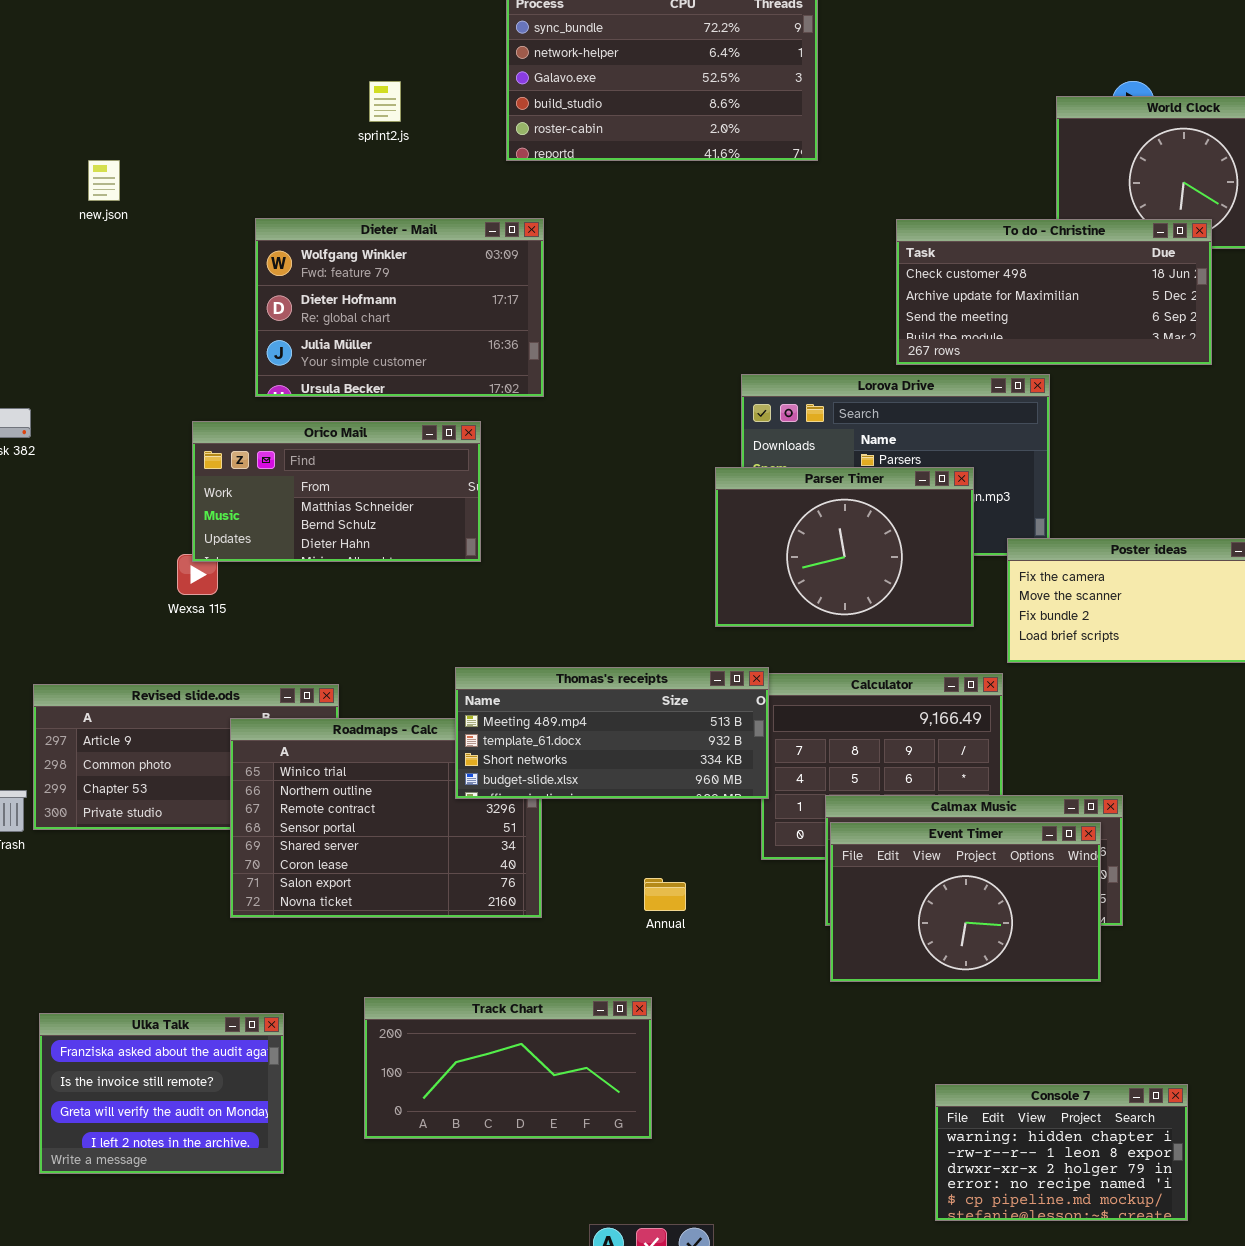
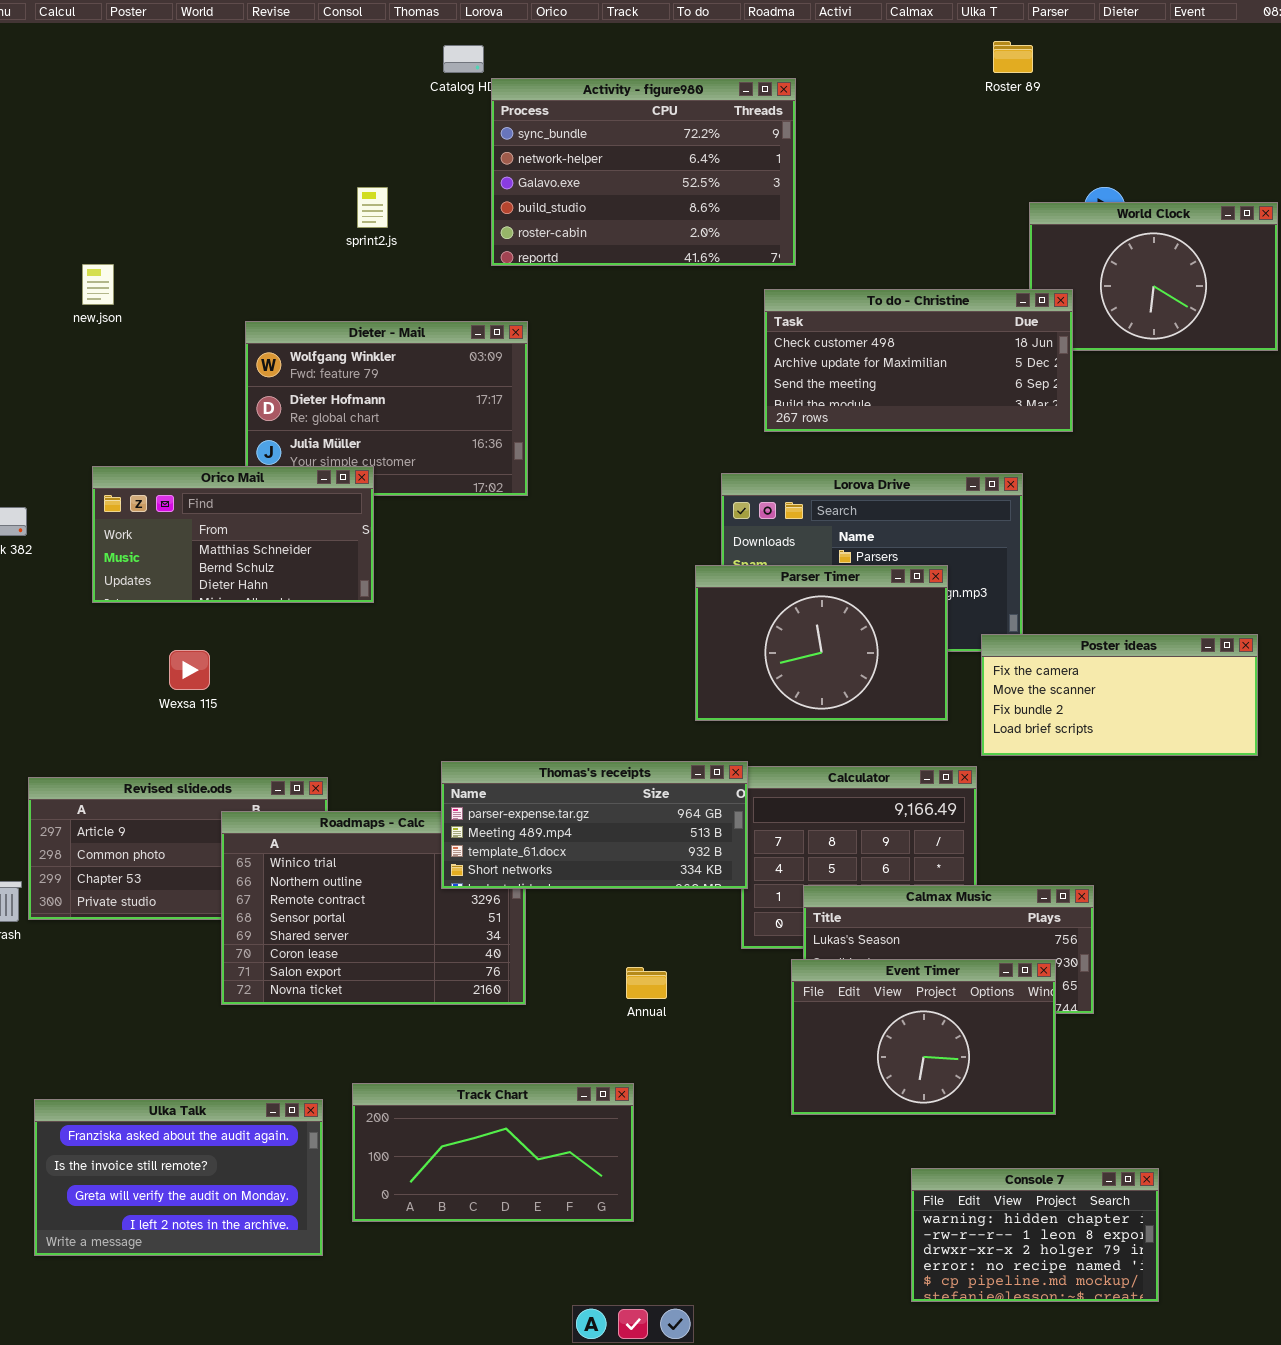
To do - Christine: [896,219,1212,365] -> [764,289,1073,432], moved
Orico Mail: [192,421,481,562] -> [92,466,374,603], moved
Thomas's receipts: [455,667,769,799] -> [441,761,748,889], scrolled up 1 row
Event Timer: [830,822,1101,982] -> [791,959,1056,1115], moved
Ulka Talk: [39,1013,284,1174] -> [34,1099,323,1256], resized

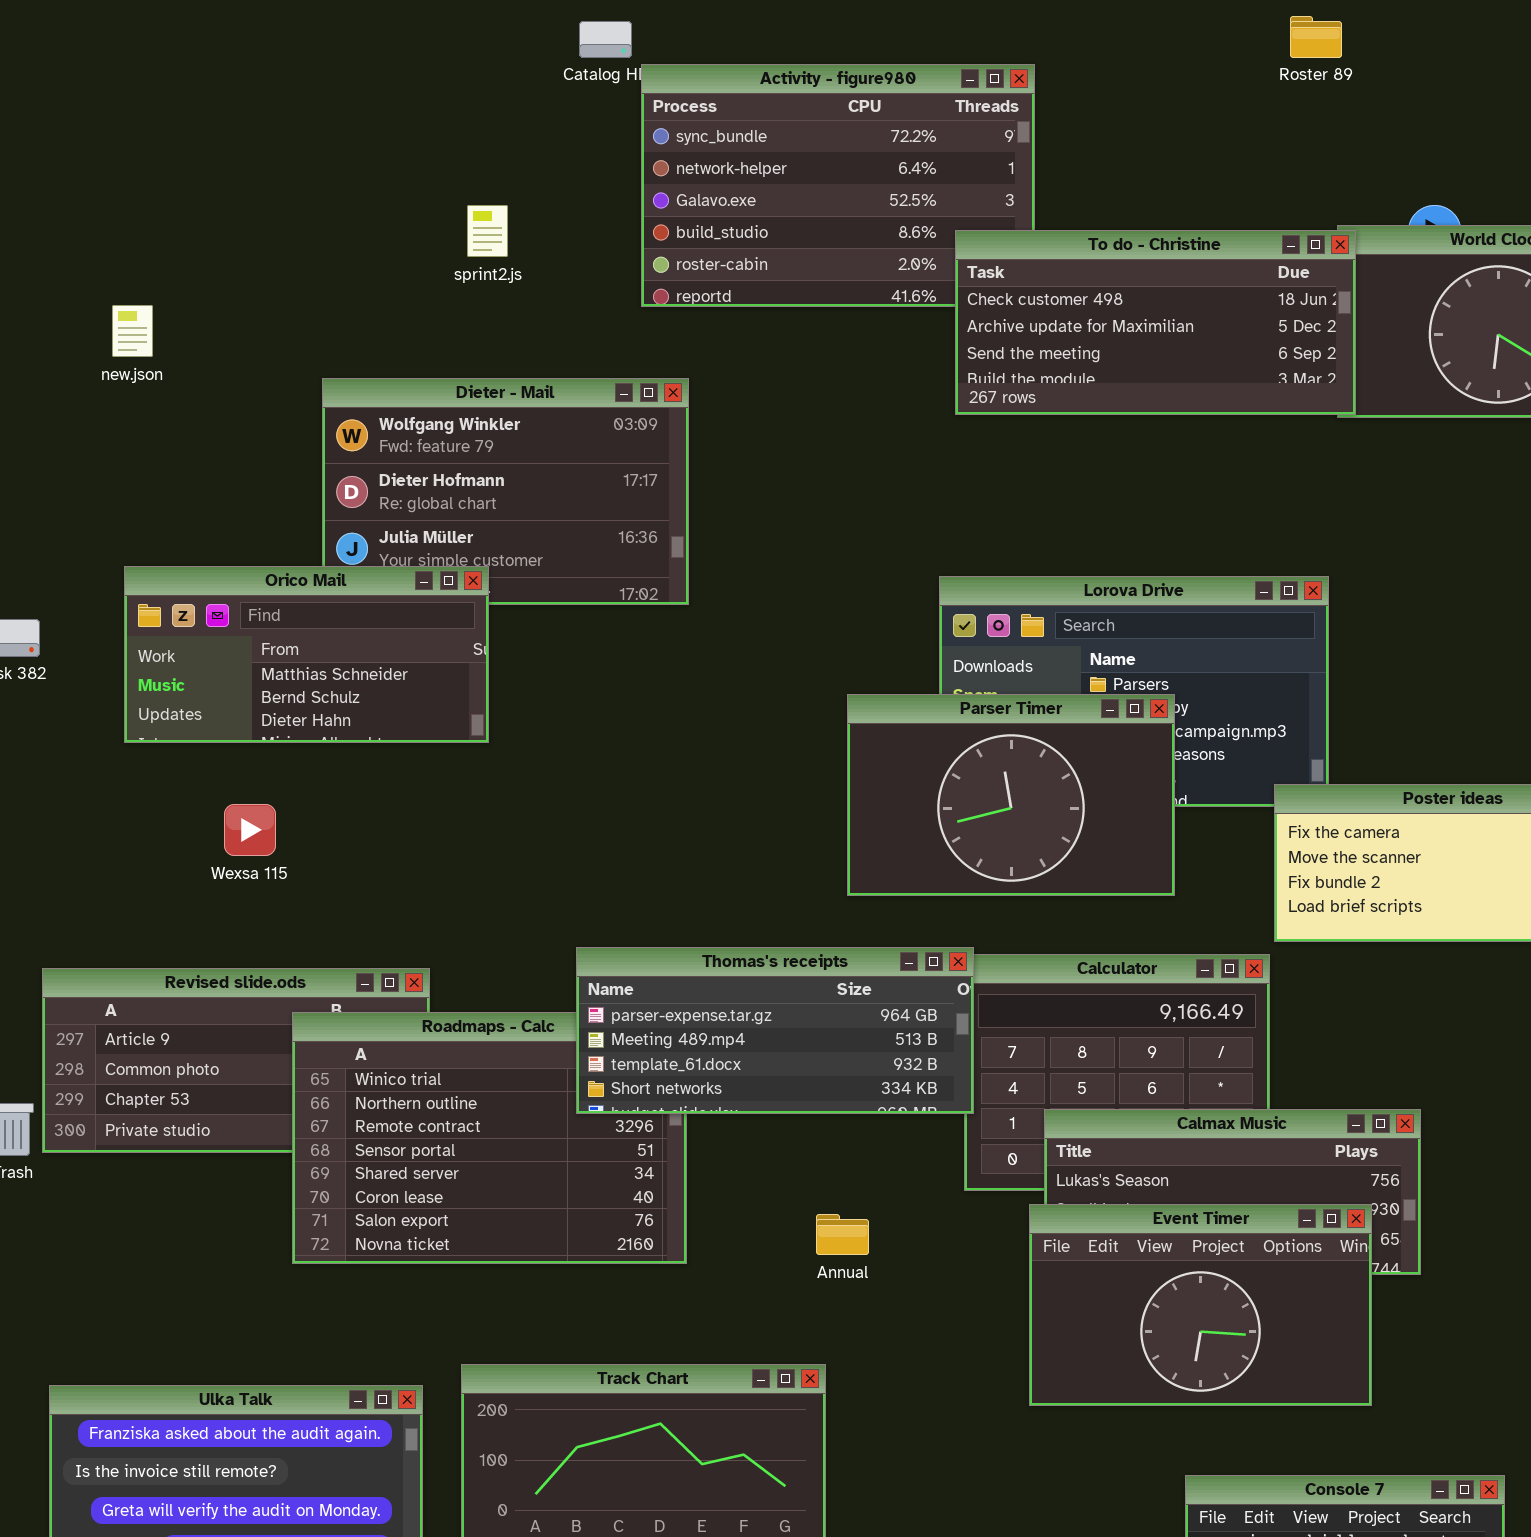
To do - Christine: [764,289,1073,432] -> [955,230,1356,415], moved
Parser Timer: [695,565,948,721] -> [847,694,1175,896], moved

